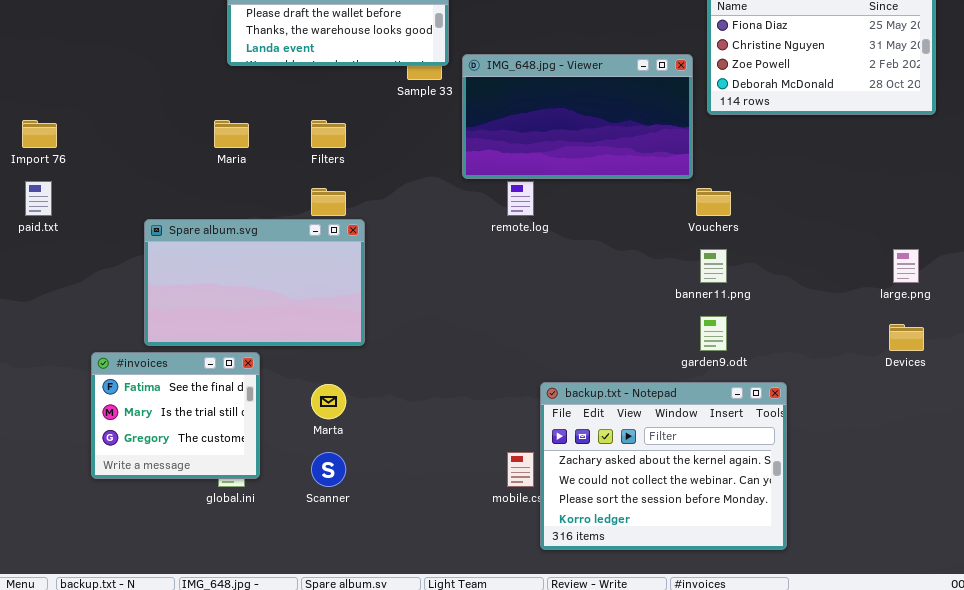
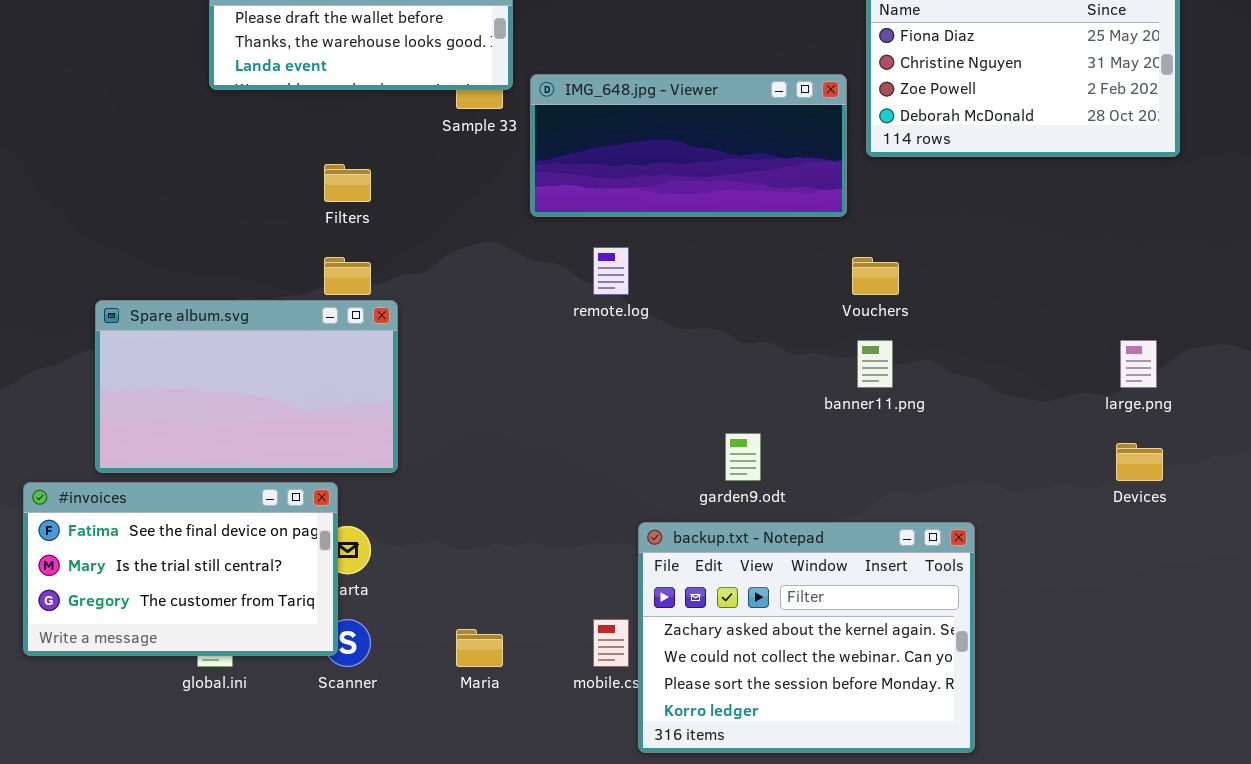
IMG_648.jpg - Viewer: [462,54,693,179] -> [530,74,847,217], resized
Maria: [214,120,249,148] -> [456,629,503,667], moved
garden9.odt: [700,316,727,351] -> [725,433,761,481], moved
#invoices: [91,352,260,479] -> [23,482,338,656], resized

